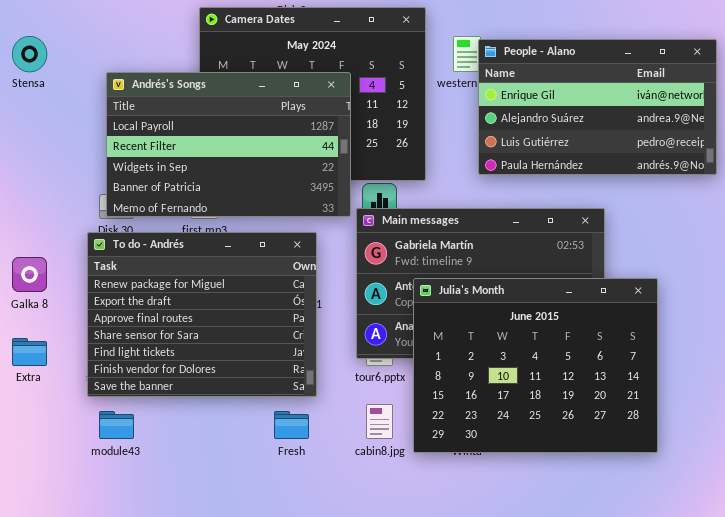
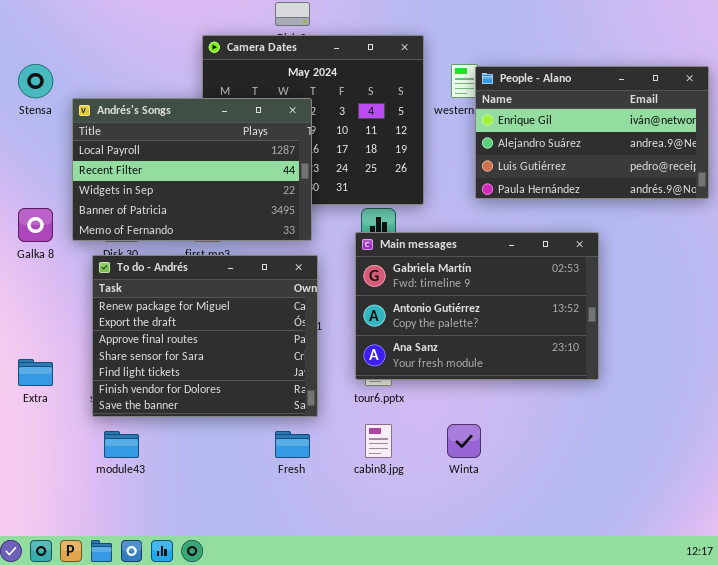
Andrés's Songs: [106,72,351,217] -> [72,98,312,241], moved
Galka 8: [12,257,47,292] -> [18,208,53,242], moved
Julia's Month: [413,278,658,453] -> none, closed

